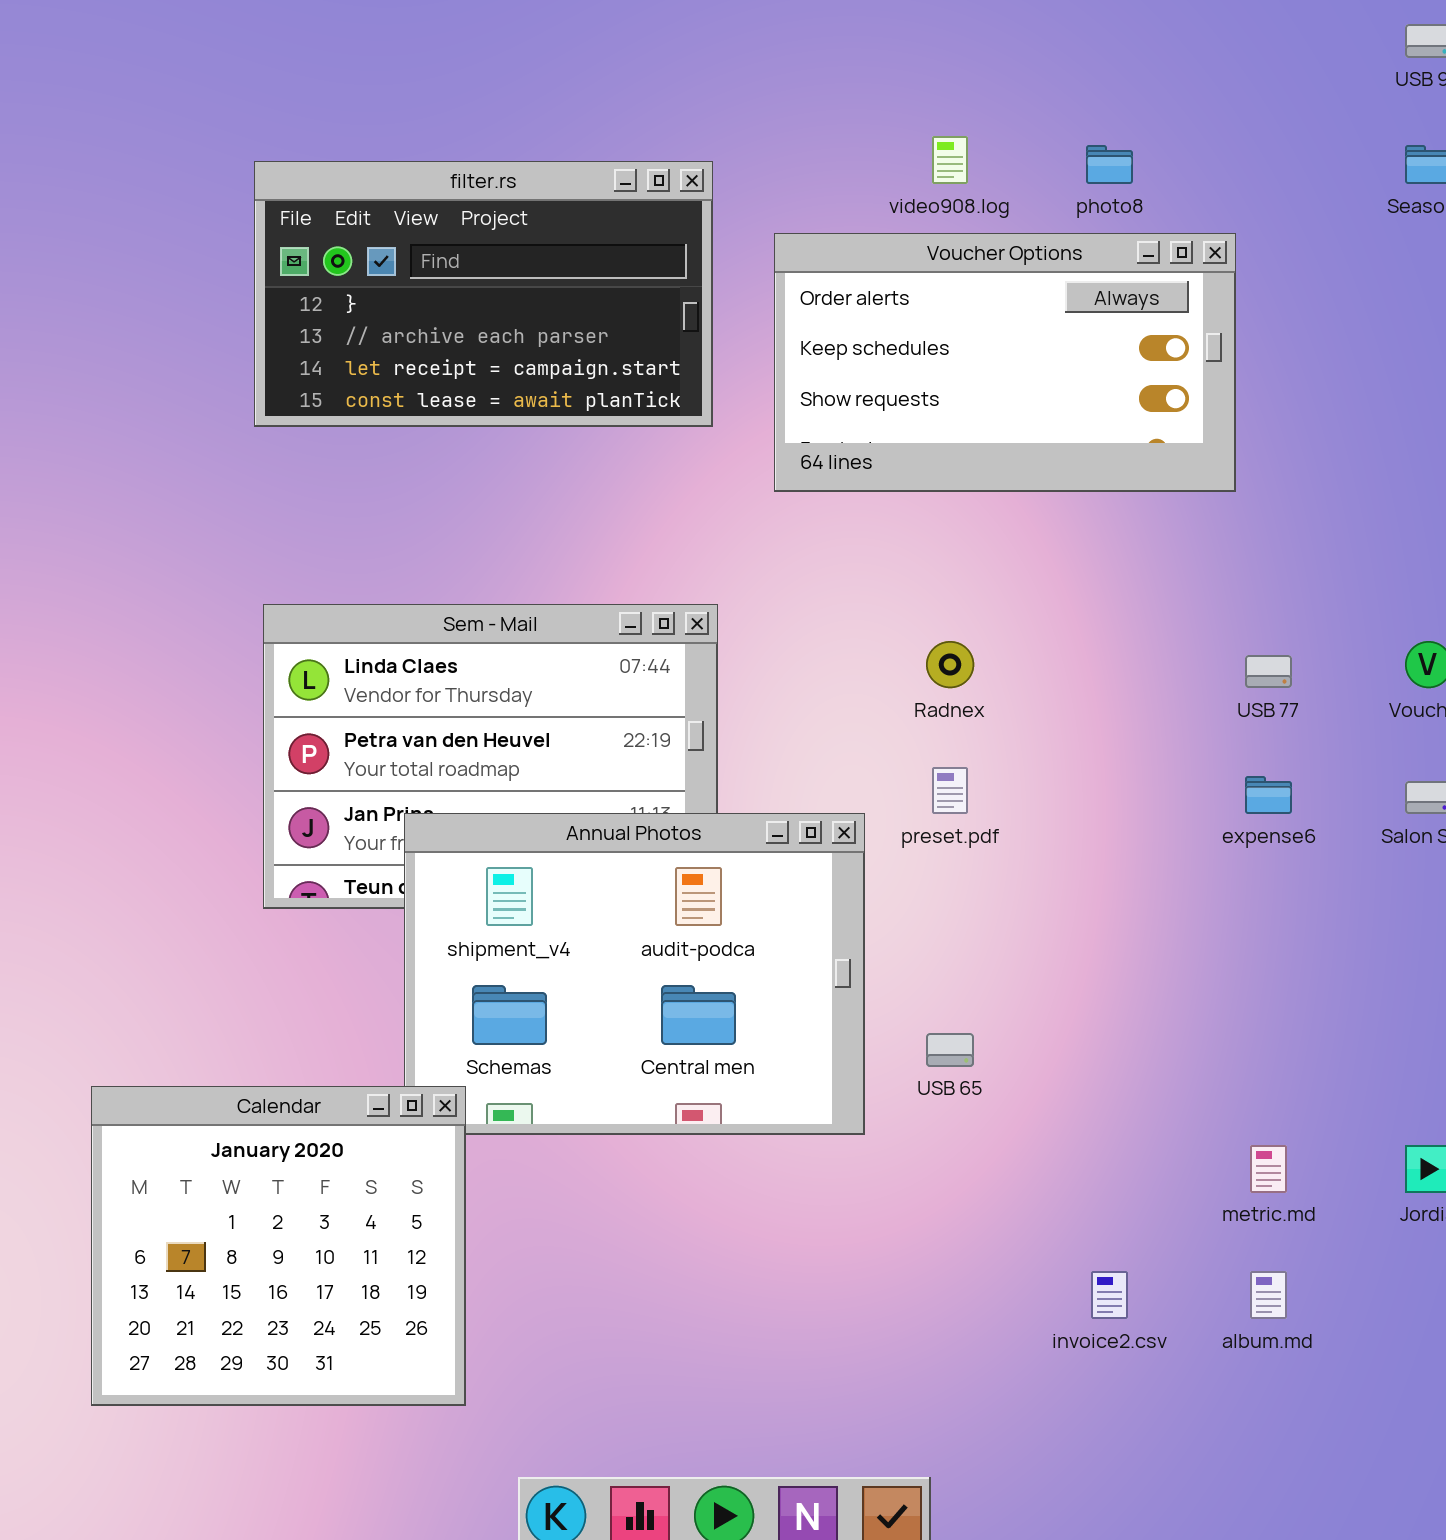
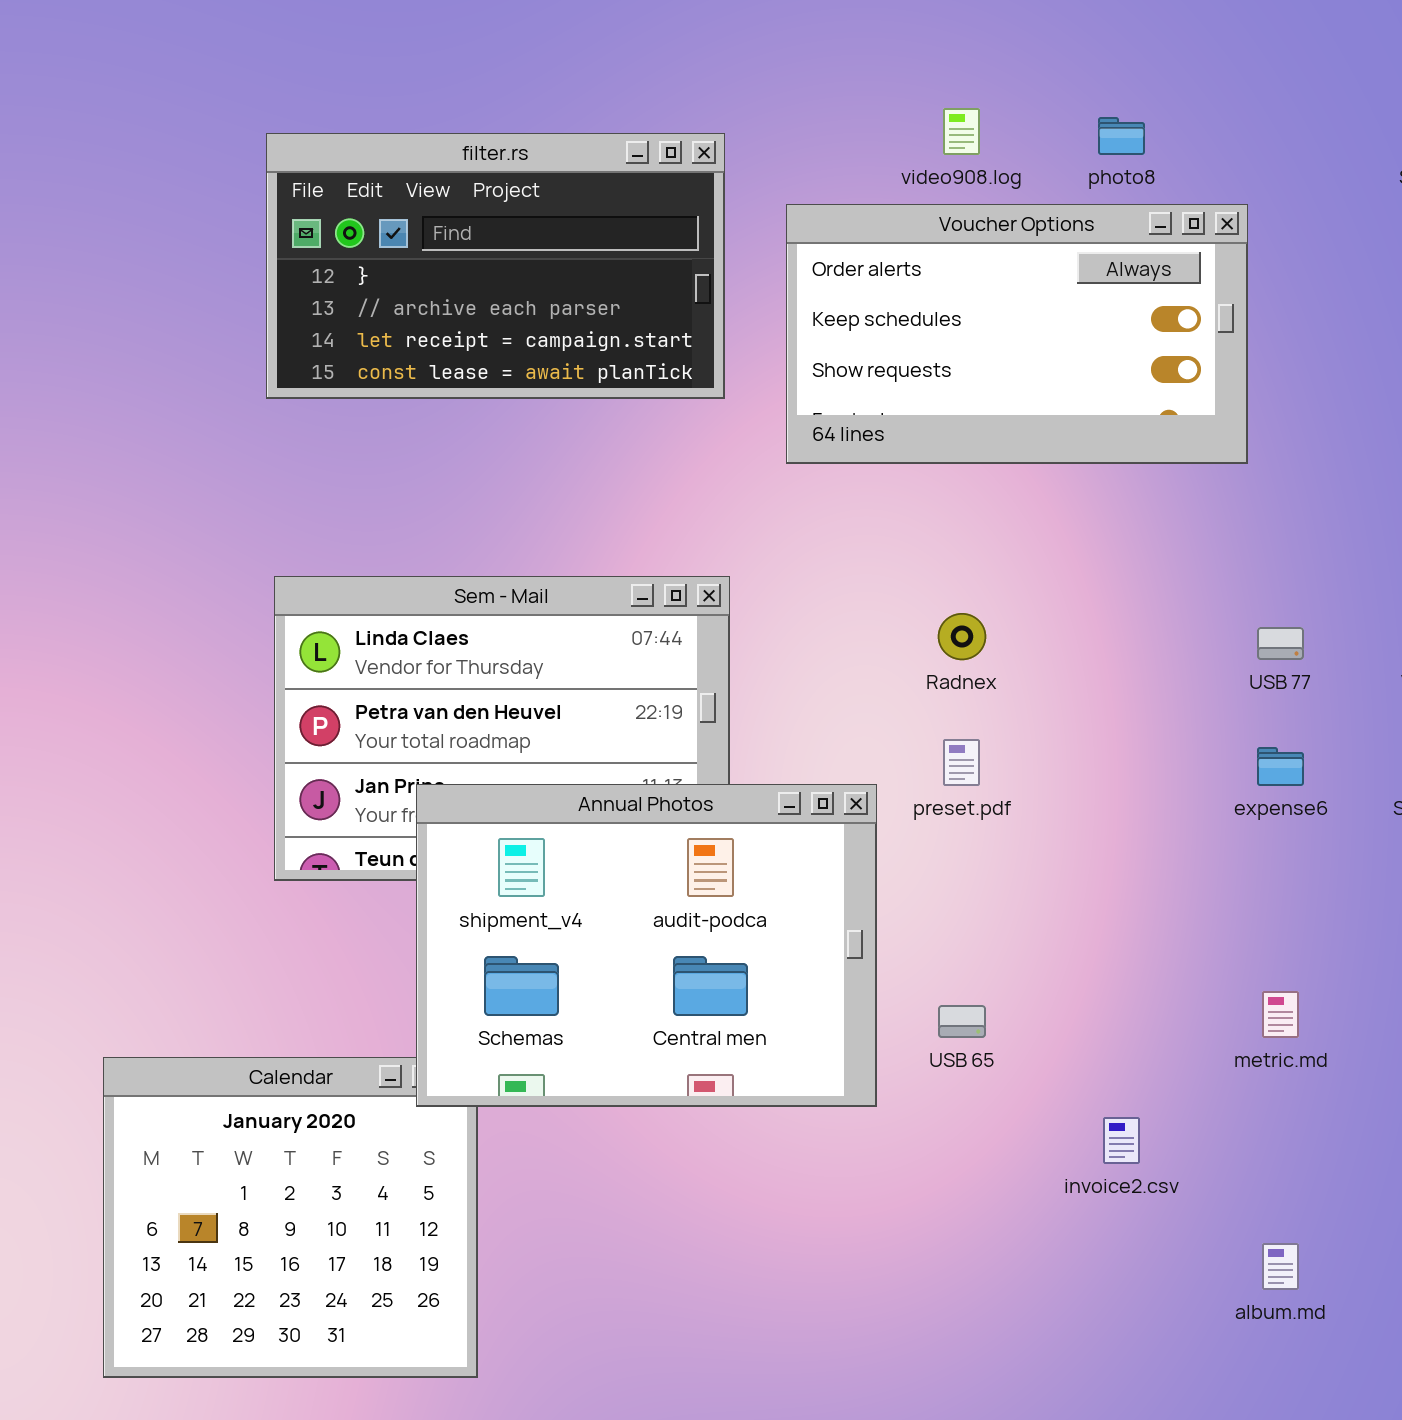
Annual Photos: [404,813,865,1135] -> [416,784,877,1107], raised
metric.md: [1250,1145,1287,1193] -> [1262,991,1299,1038], moved
invoice2.csv: [1091,1271,1128,1319] -> [1103,1117,1140,1164], moved

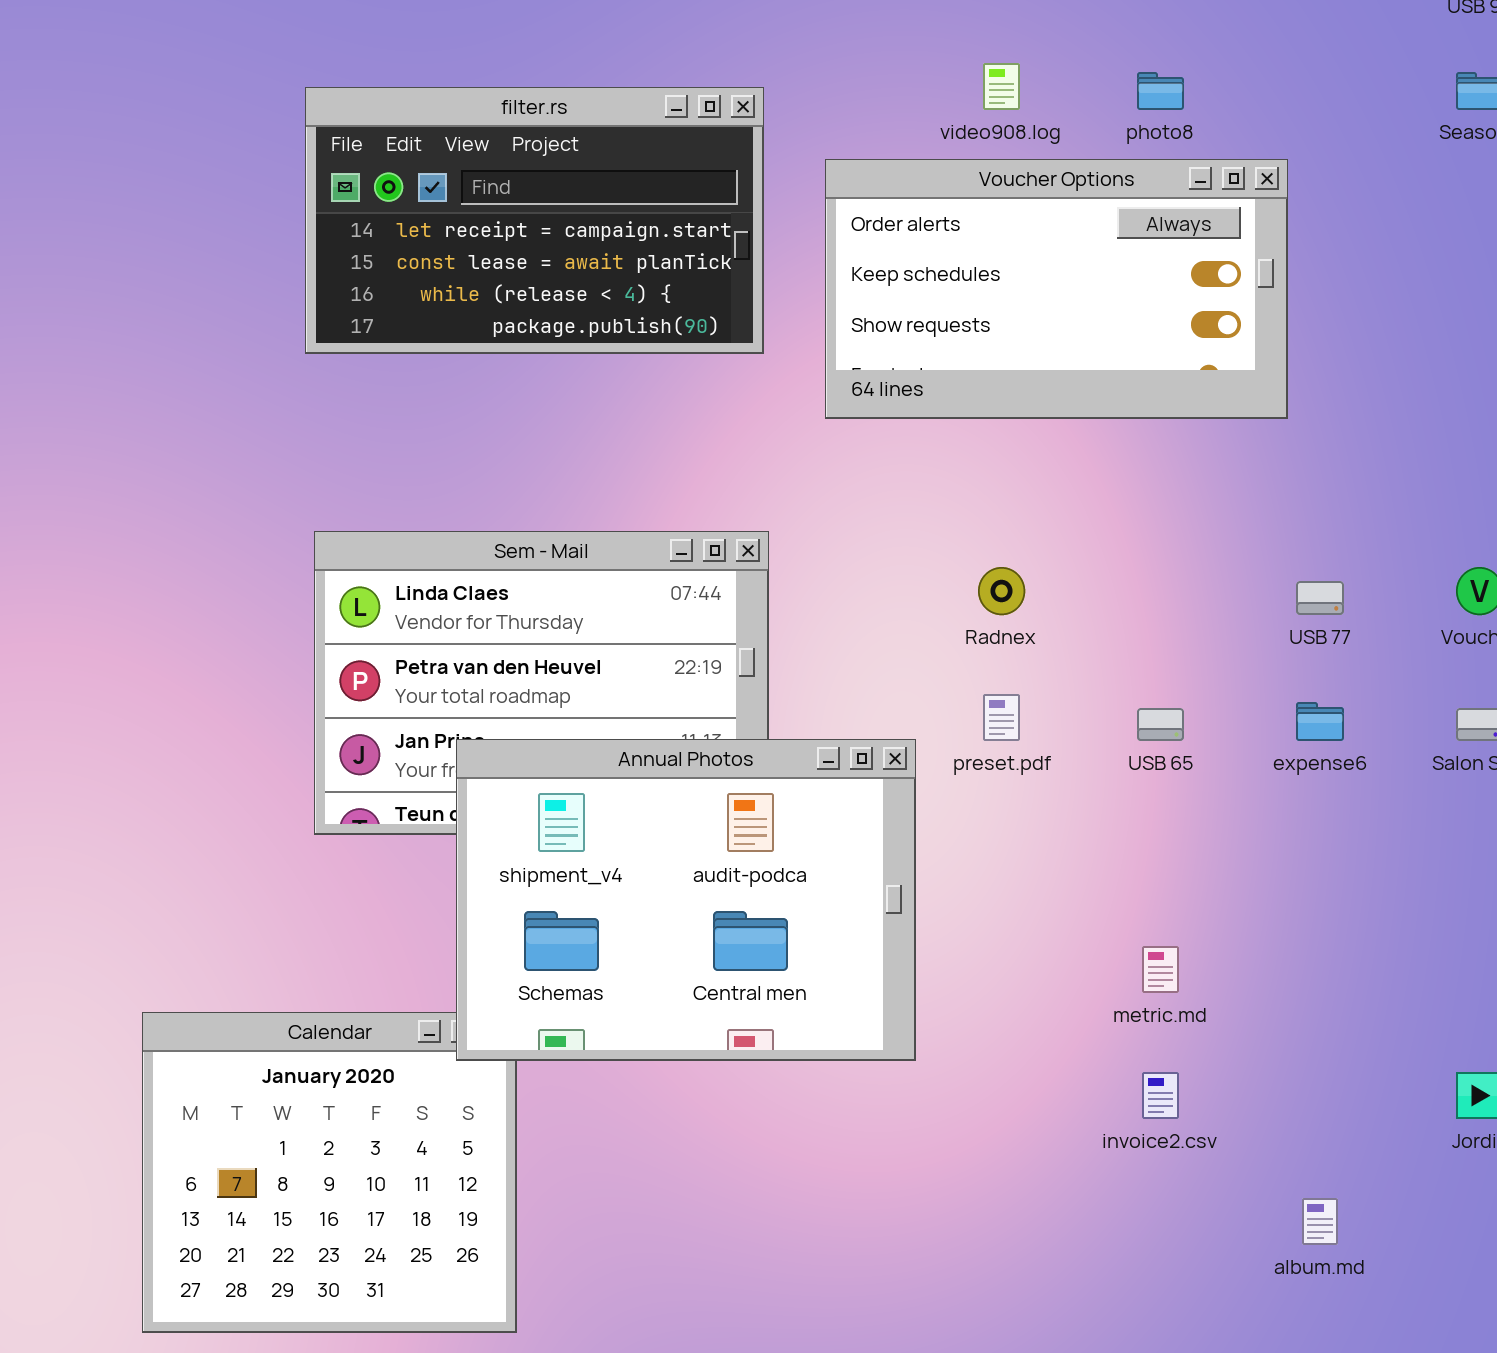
filter.rs: [266,133,725,399] -> [305,87,764,354], scrolled down 2 rows
metric.md: [1262,991,1299,1038] -> [1142,946,1179,993], moved
USB 65: [938,1005,986,1038] -> [1137,708,1184,741], moved

